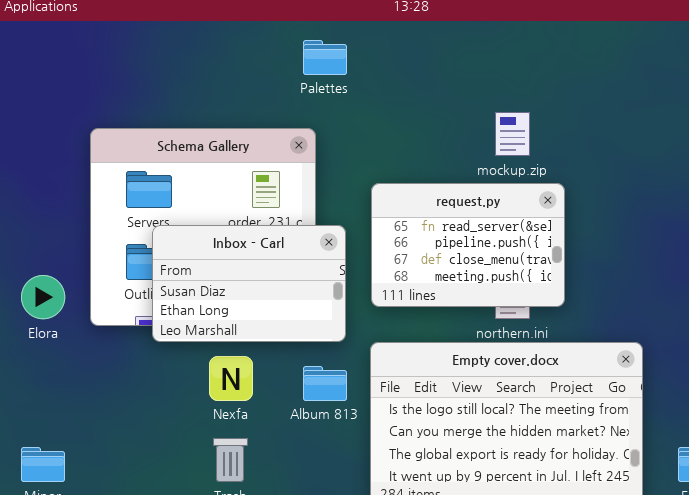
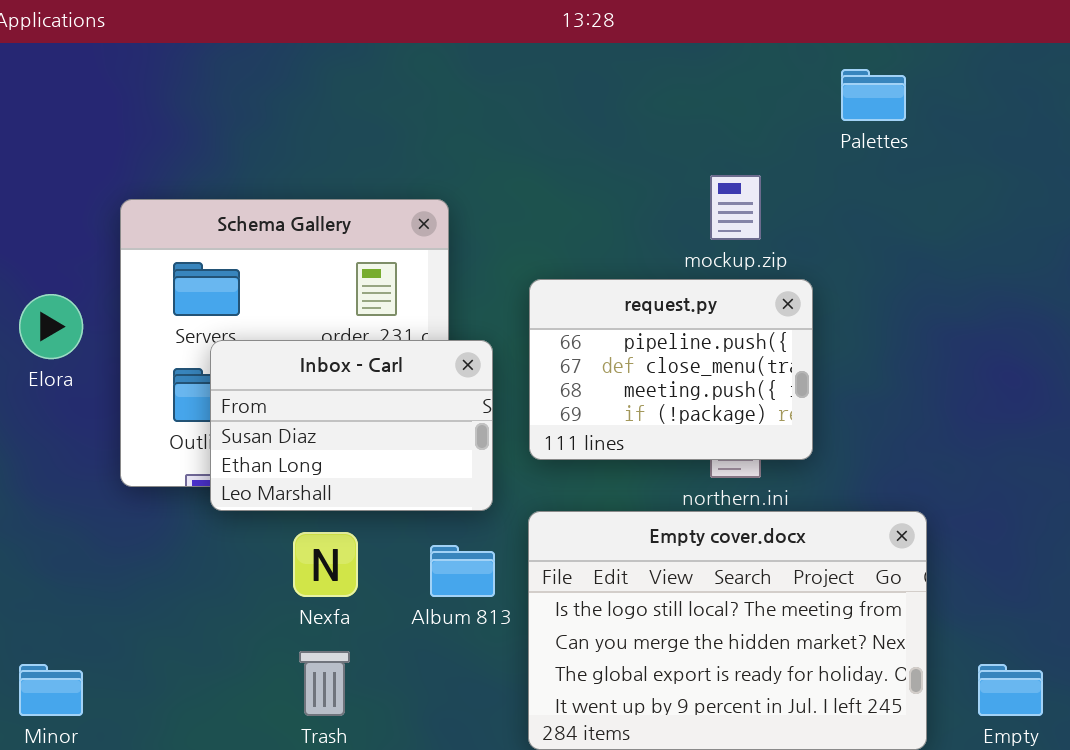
Palettes: [303,40,347,75] -> [841,69,906,121], moved
request.py: [371,183,565,307] -> [529,279,813,460], scrolled down 1 row
Elora: [21,275,65,319] -> [19,294,83,359], moved

